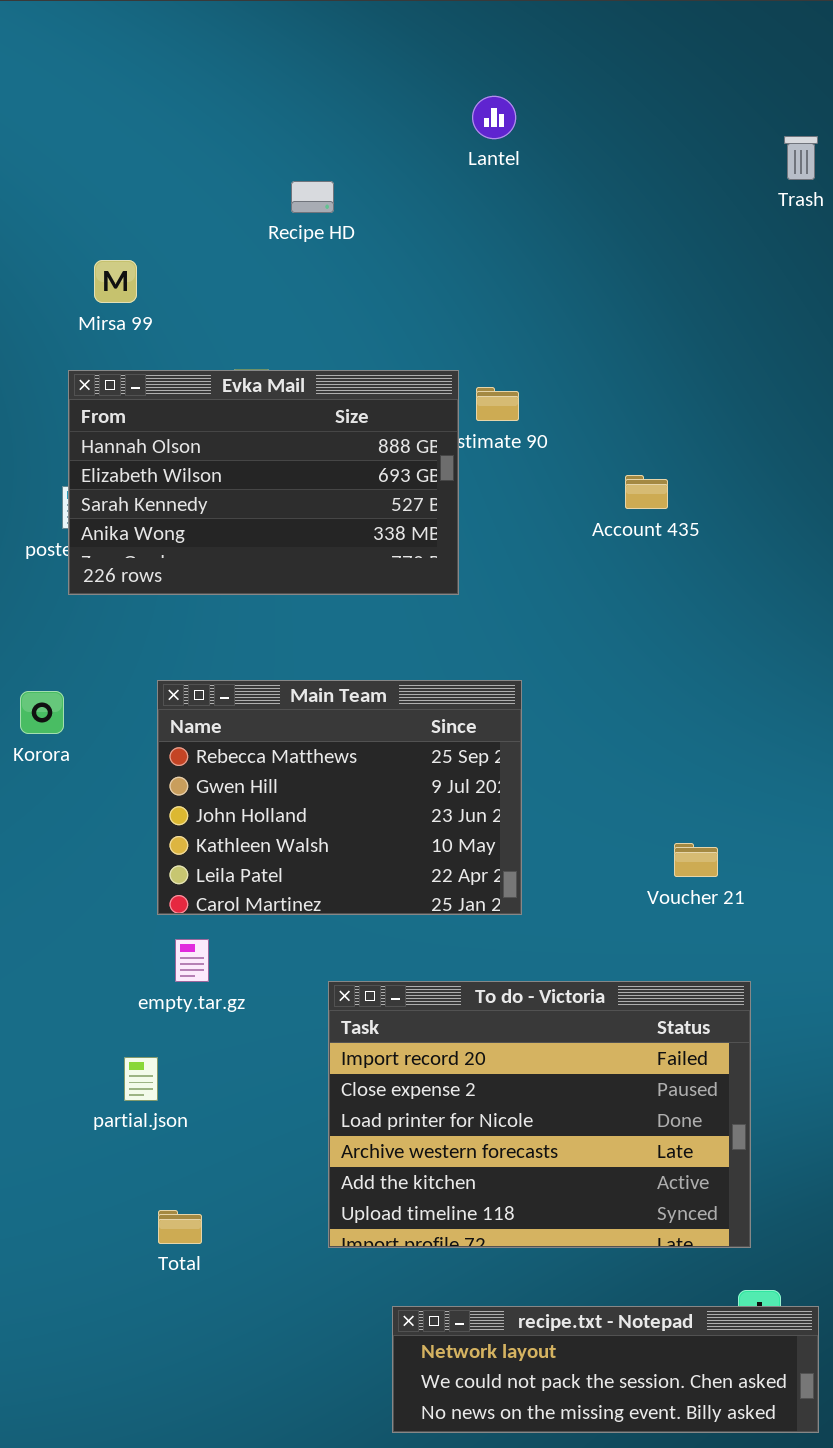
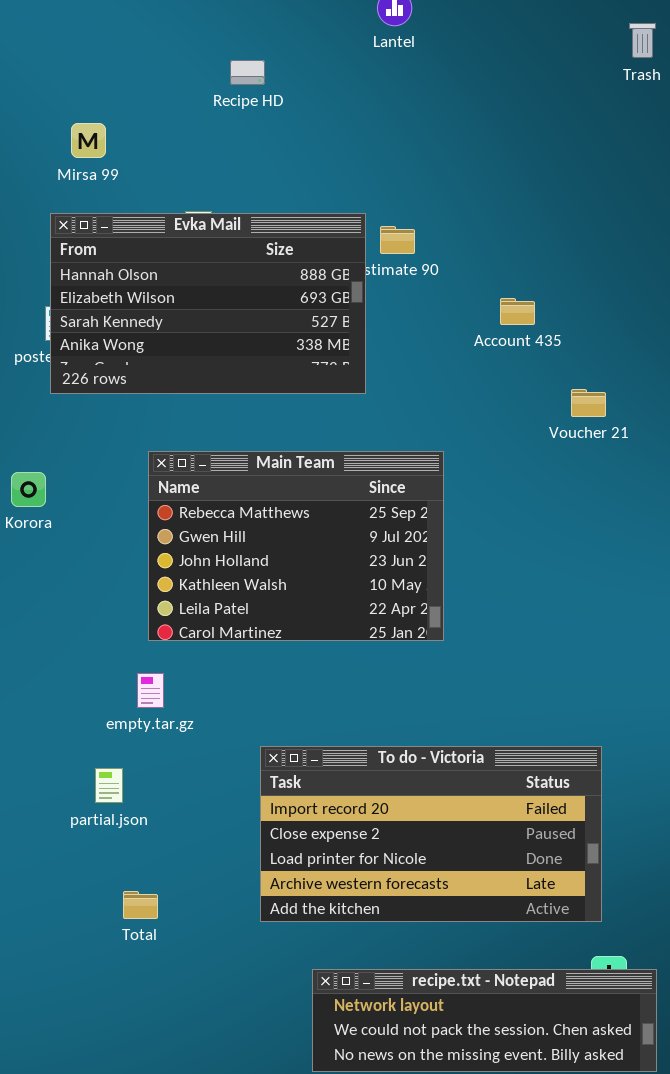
Main Team: [157,680,522,915] -> [148,451,444,641], moved
Voucher 21: [674,843,718,877] -> [571,389,606,417], moved
To do - Victoria: [328,981,751,1248] -> [260,746,602,922], resized

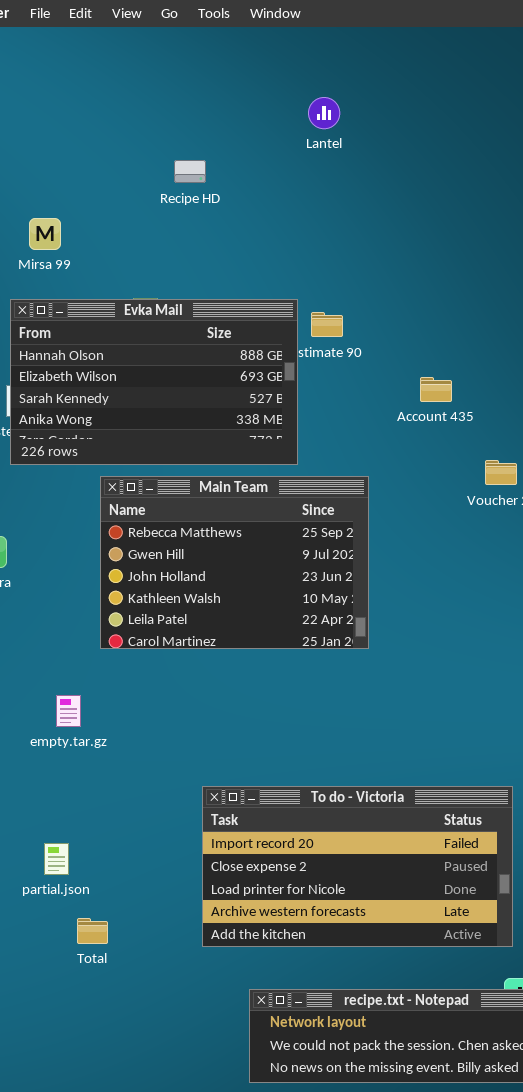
Main Team: [148,451,444,641] -> [100,476,369,649], moved
empty.tar.gz: [137,673,164,708] -> [56,695,81,727], moved
partial.json: [95,768,123,803] -> [44,843,69,875], moved

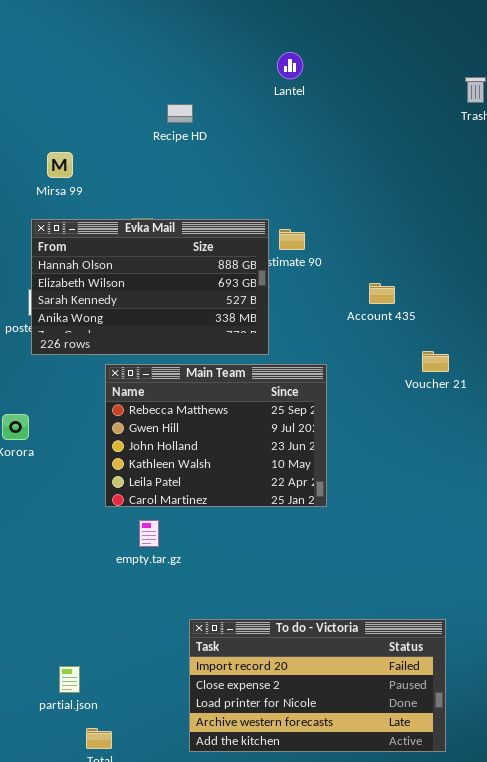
empty.tar.gz: [56,695,81,727] -> [139,520,159,547], moved

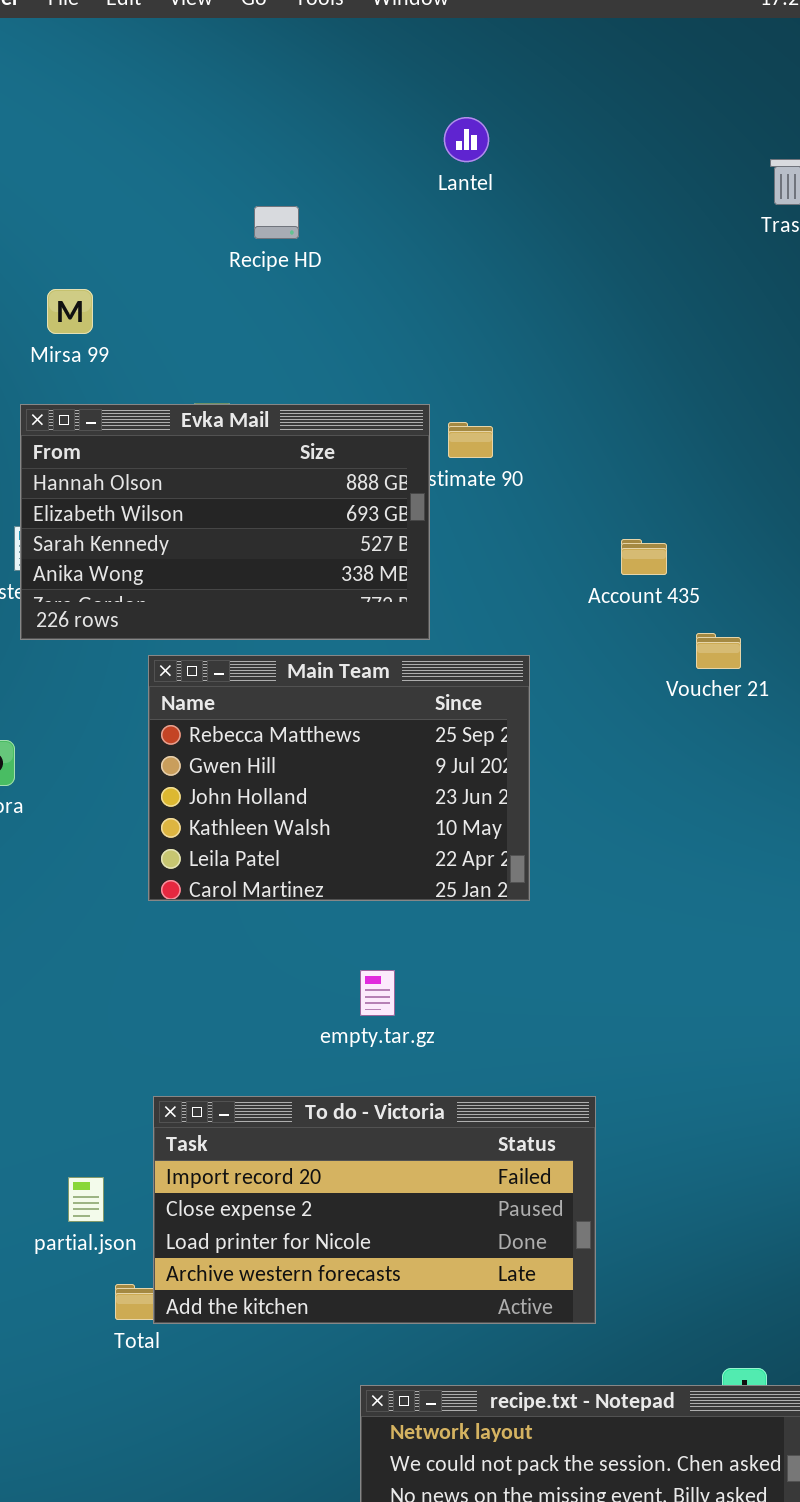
Account 435: [369,283,395,304] -> [621,539,667,575], moved
empty.tar.gz: [139,520,159,547] -> [360,970,395,1016], moved
To do - Victoria: [189,619,446,752] -> [153,1096,596,1324], moved

